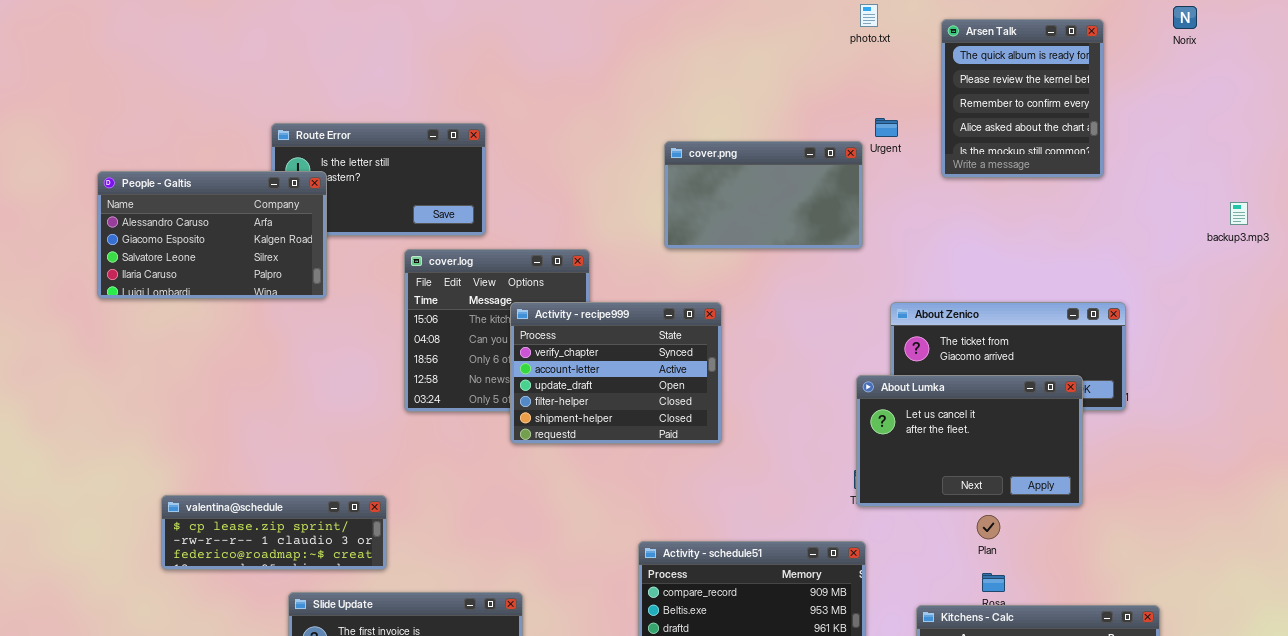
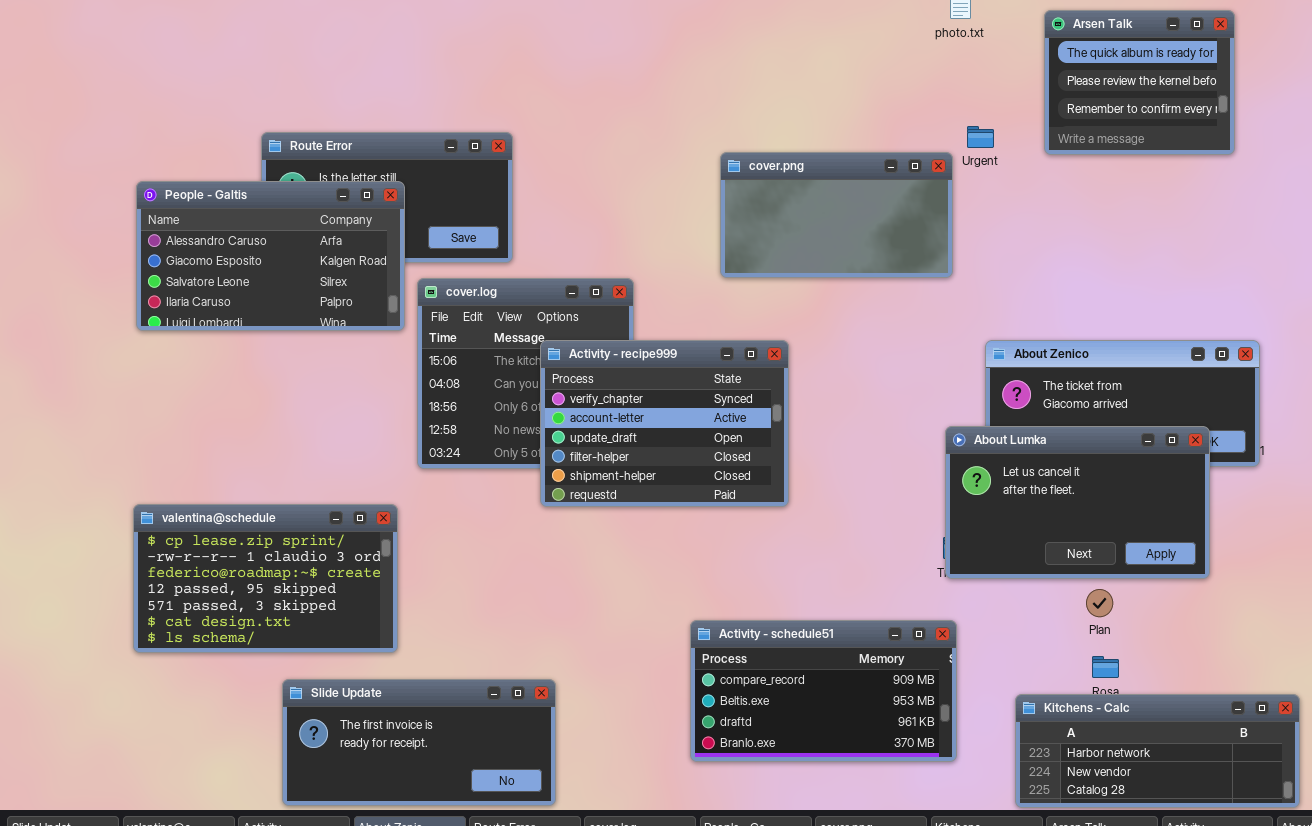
Arsen Talk: [941,19,1104,178] -> [1044,10,1235,155], resized
People - Galtis: [97,171,327,299] -> [136,181,405,331], moved
valentina@schedule: [161,495,387,570] -> [133,504,398,653], resized

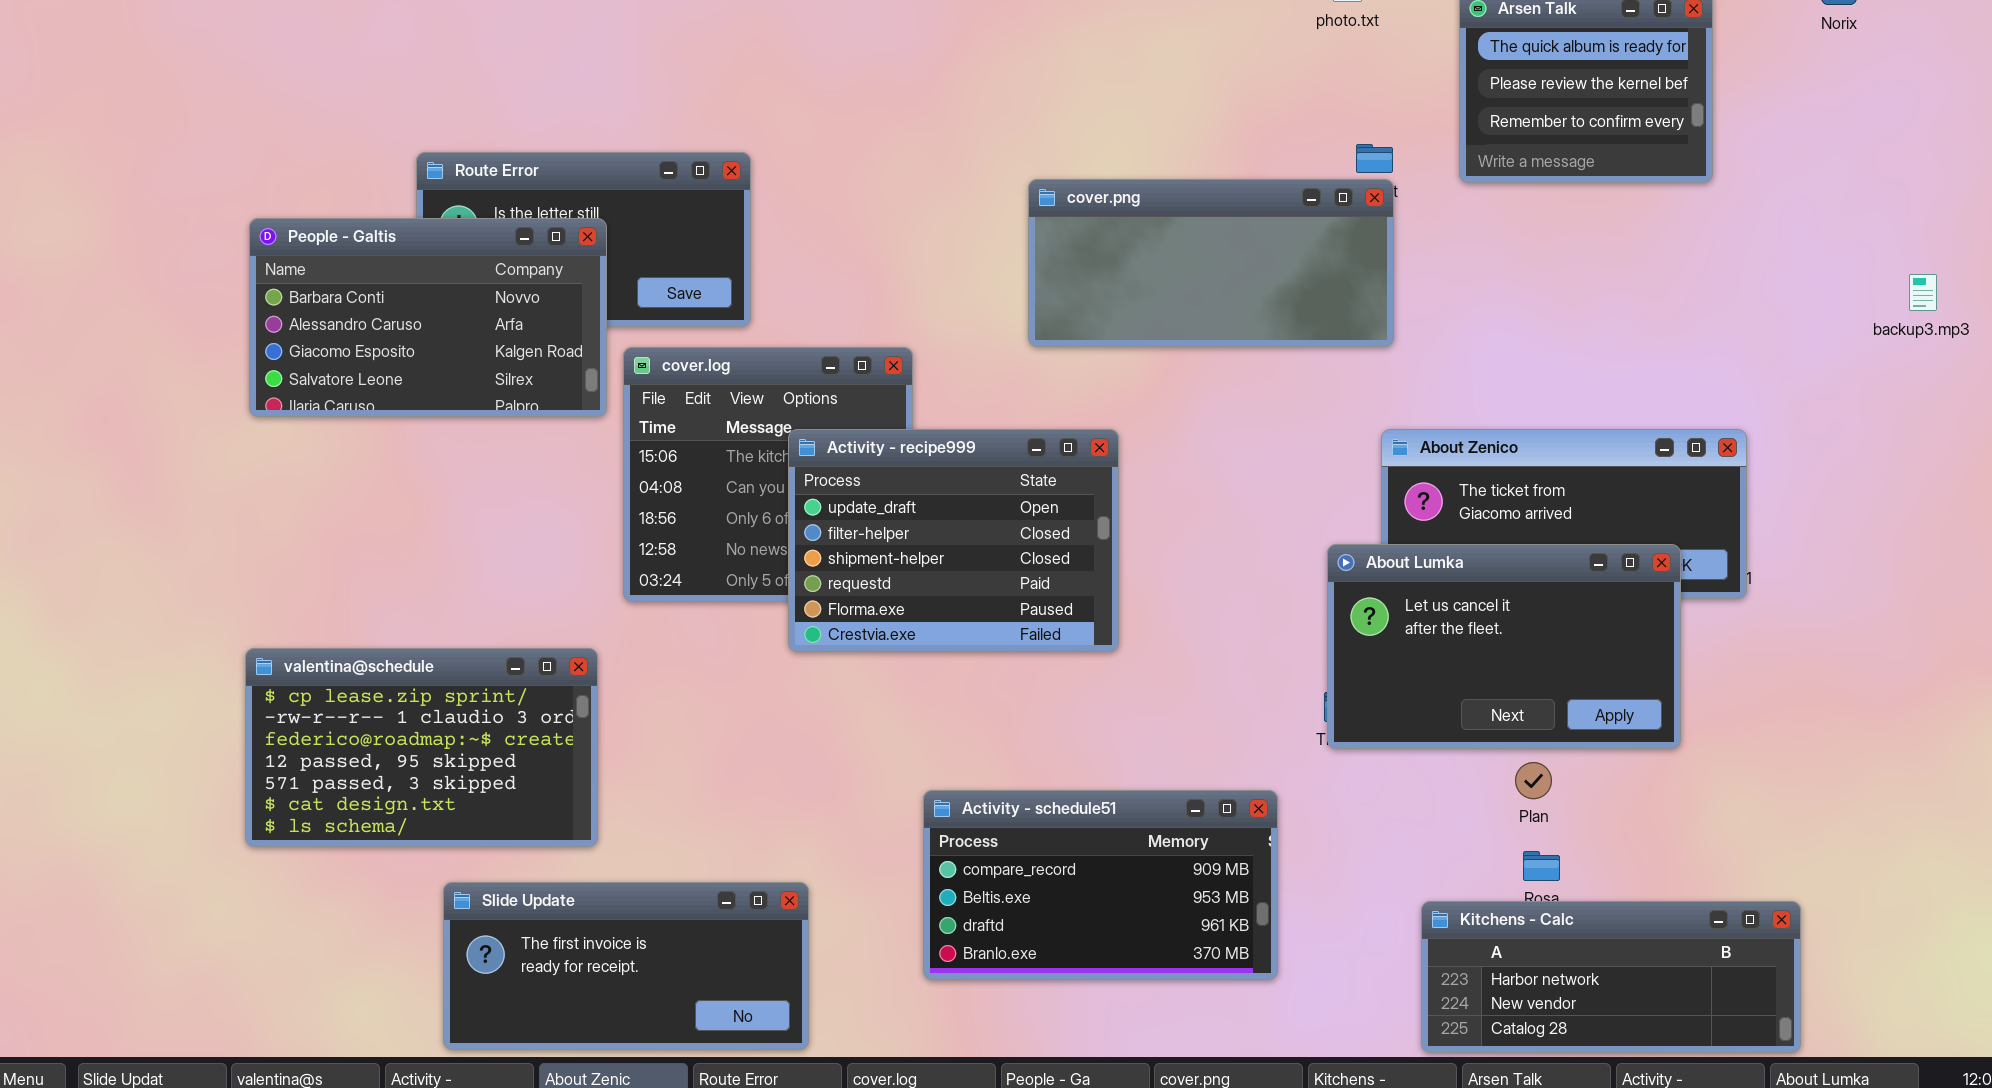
cover.png: [720,152,953,278] -> [1028,179,1394,347], resized
People - Galtis: [136,181,405,331] -> [249,218,607,417], scrolled up 1 row
Activity - recipe999: [540,340,789,507] -> [788,429,1119,652], scrolled down 2 rows
Activity - schedule51: [690,620,957,762] -> [923,790,1278,980], moved

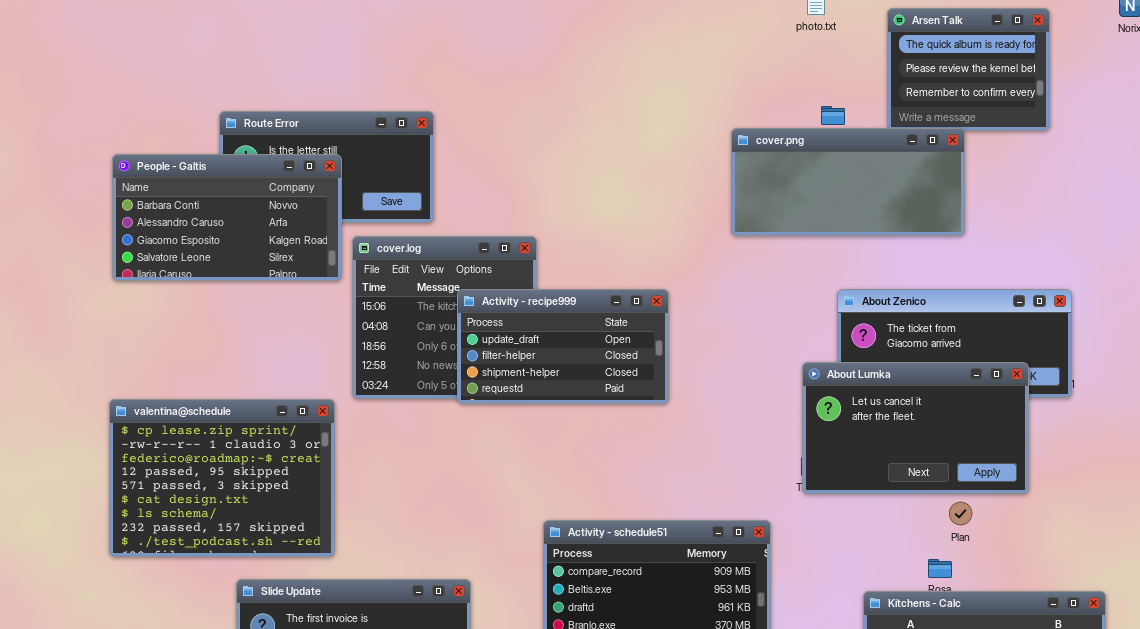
cover.png: [1028,179,1394,347] -> [731,128,965,236], moved
Activity - recipe999: [788,429,1119,652] -> [457,289,669,404], resized
valentina@schedule: [245,648,598,847] -> [109,399,335,557], resized
Plan: [1515,762,1552,799] -> [949,502,972,525], moved

